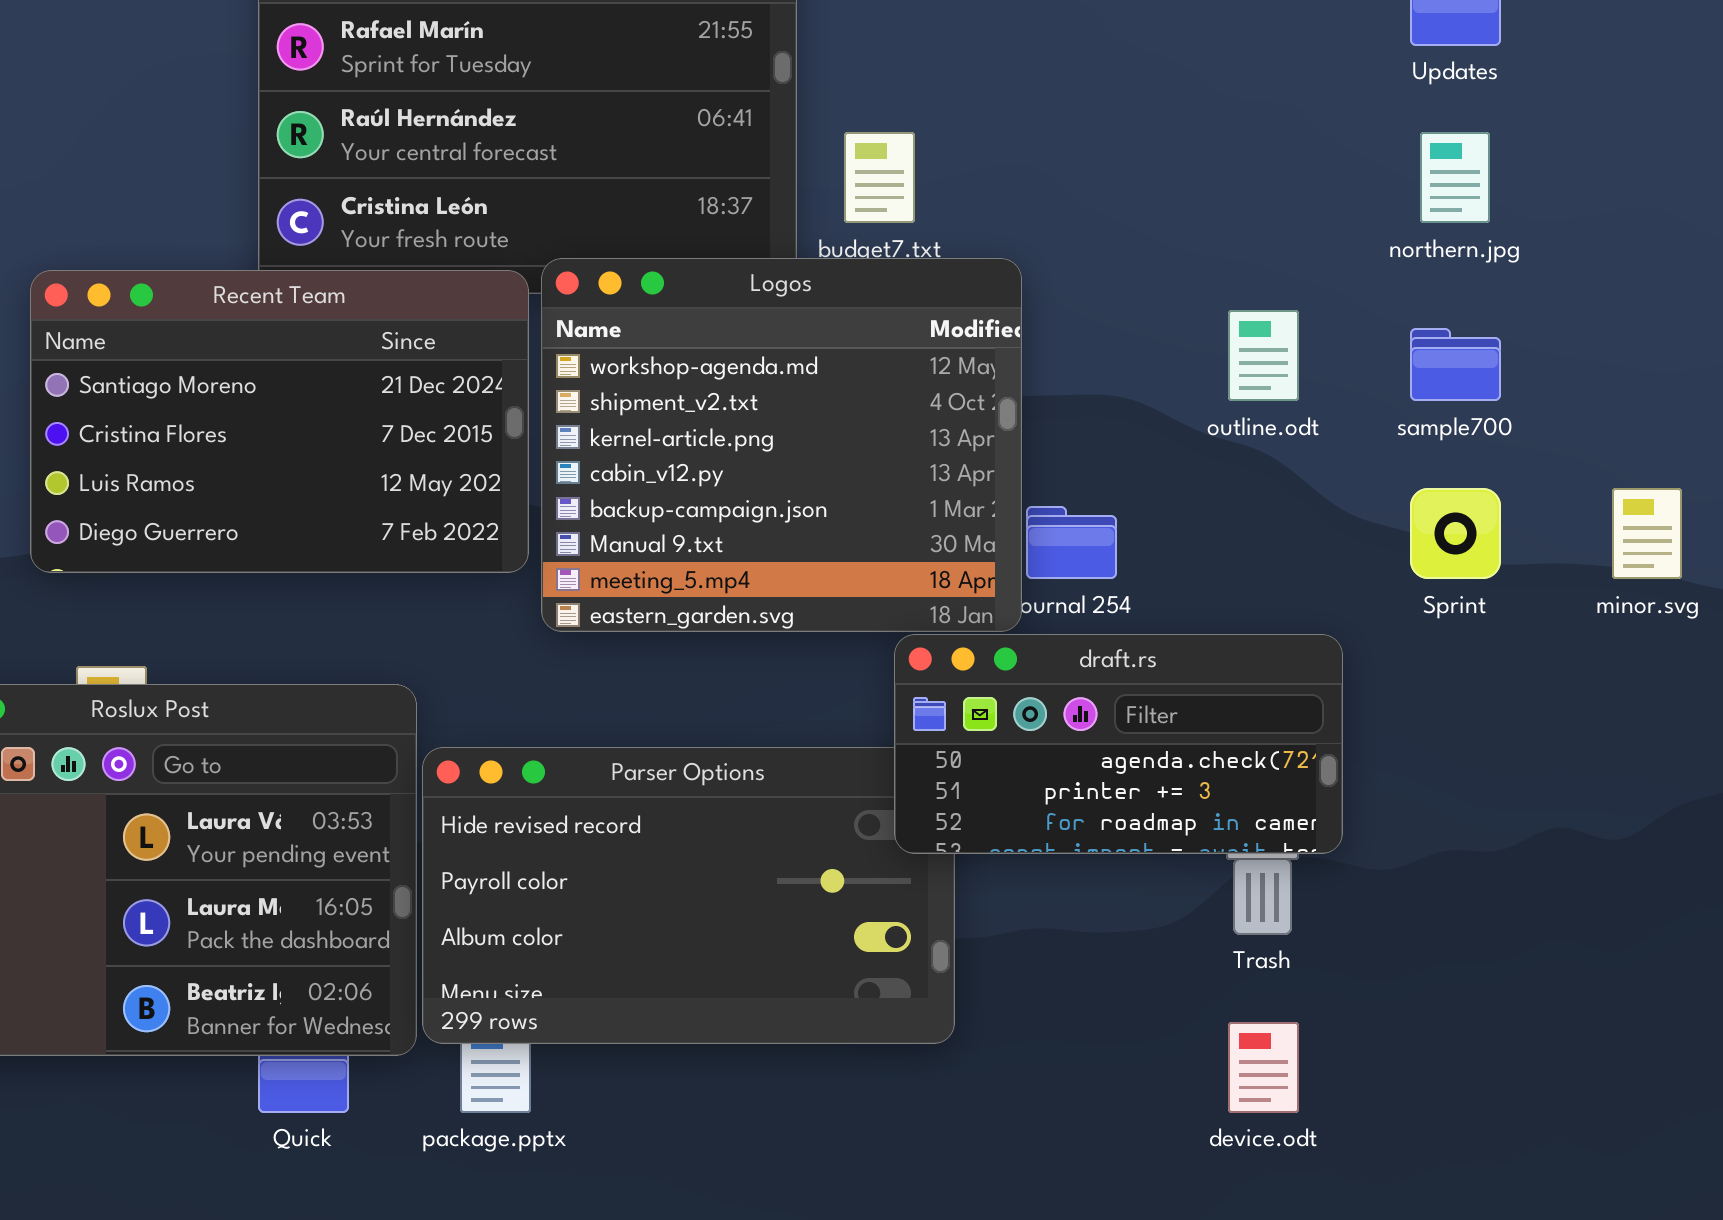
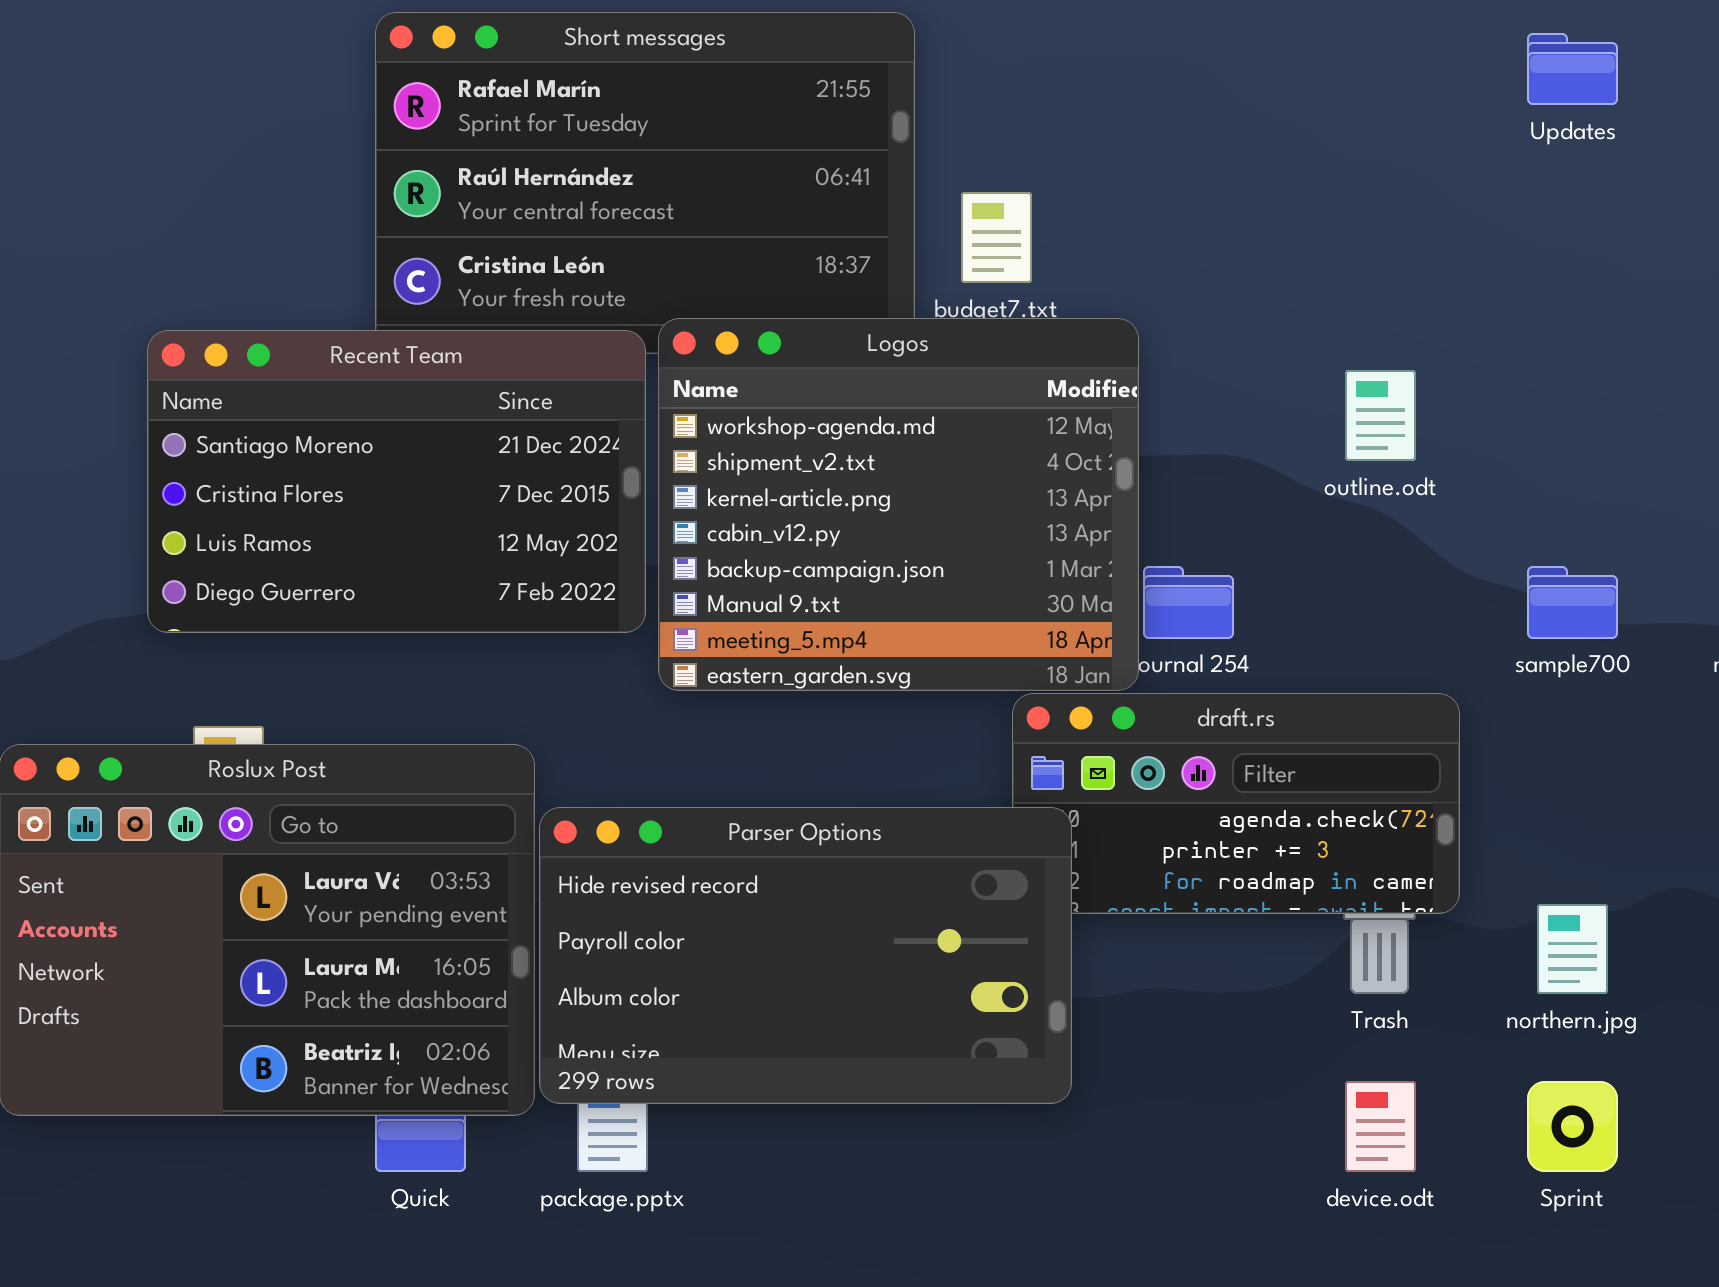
northern.jpg: [1420,132,1490,223] -> [1537,904,1608,994], moved
sample700: [1410,328,1501,401] -> [1527,566,1618,639], moved
Sprint: [1410,488,1501,579] -> [1527,1081,1618,1172], moved
Parser Options: [422,747,955,1044] -> [539,807,1072,1104], raised

